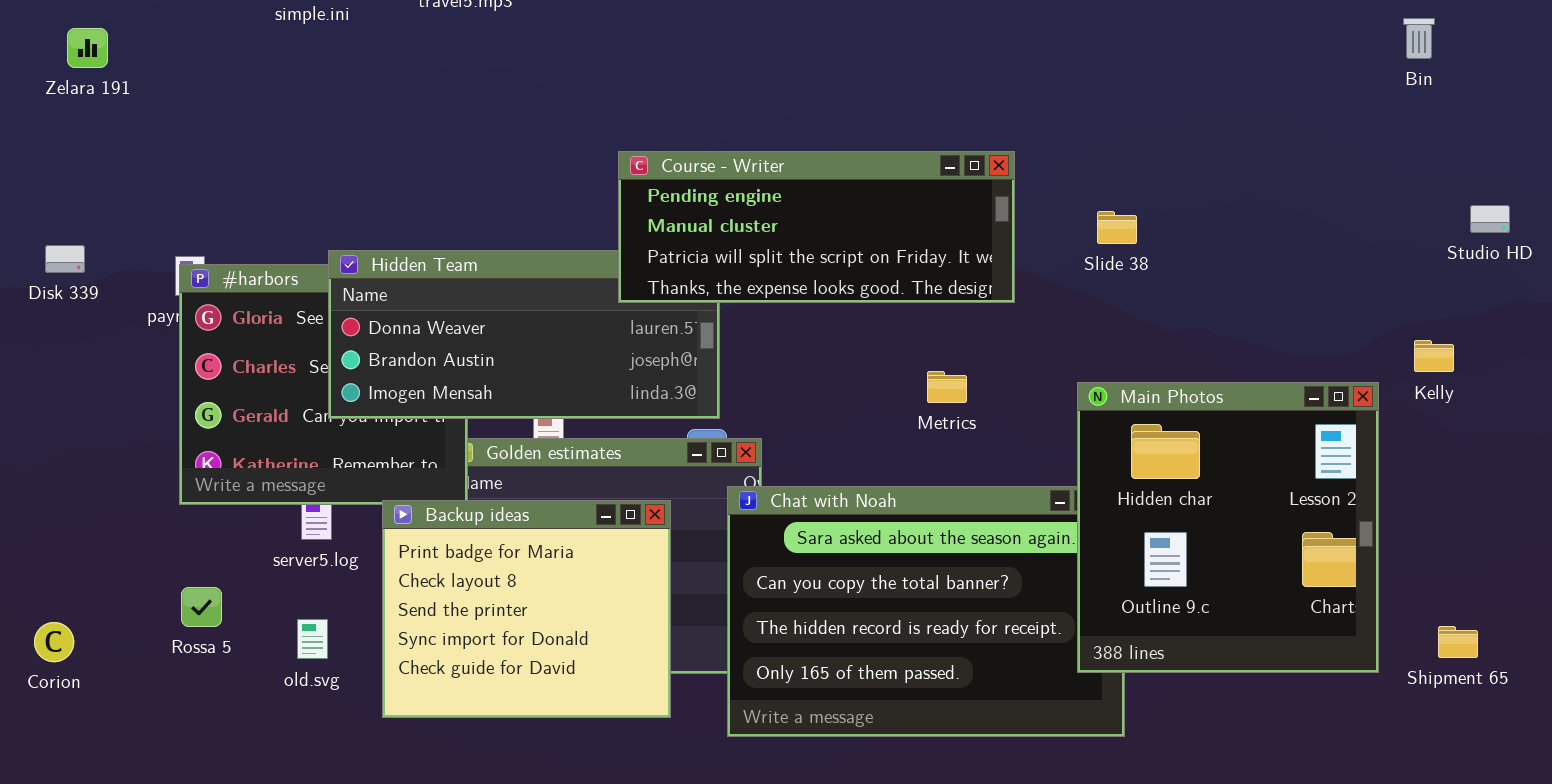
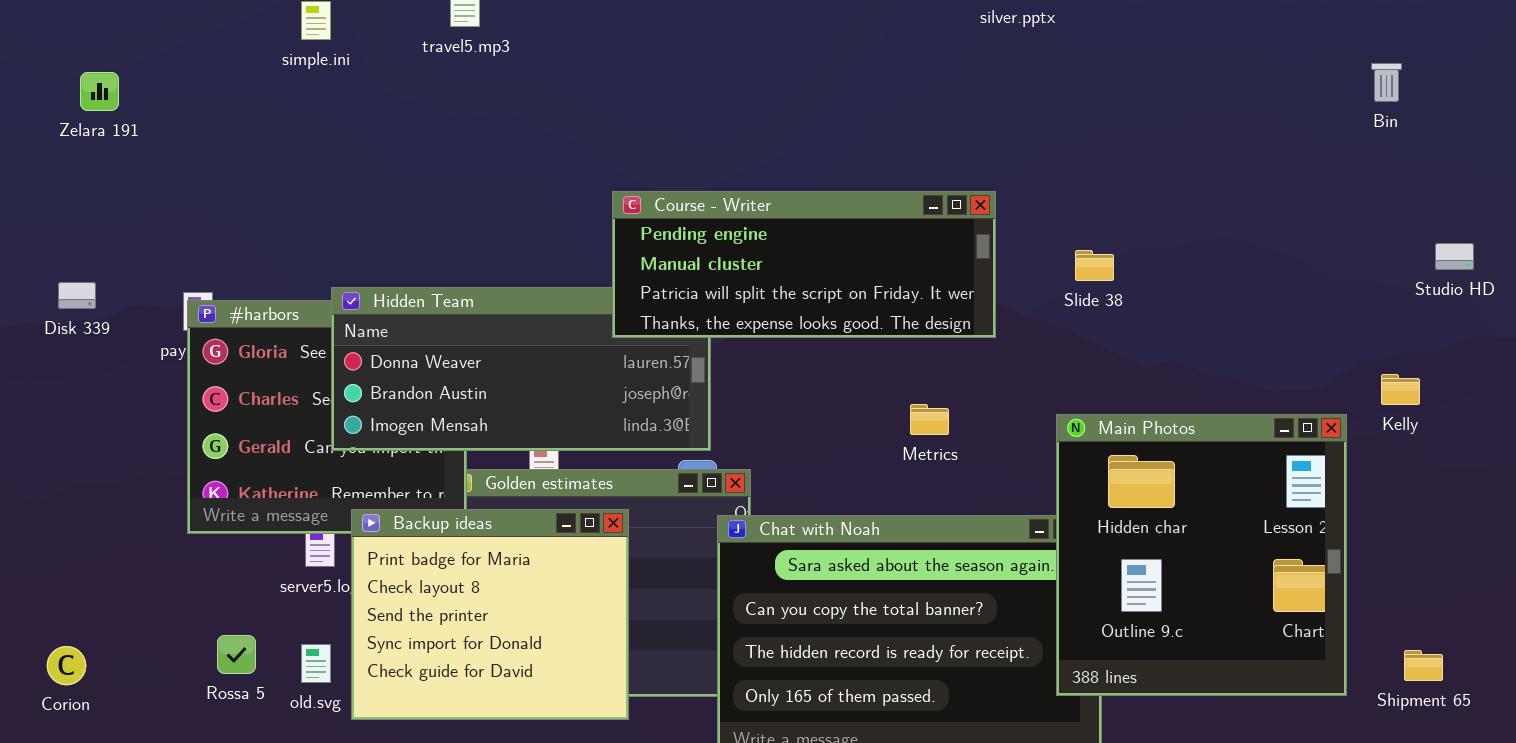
Backup ideas: [382,500,671,718] -> [351,509,629,720], moved
Rossa 5: [181,587,222,627] -> [217,635,256,674], moved

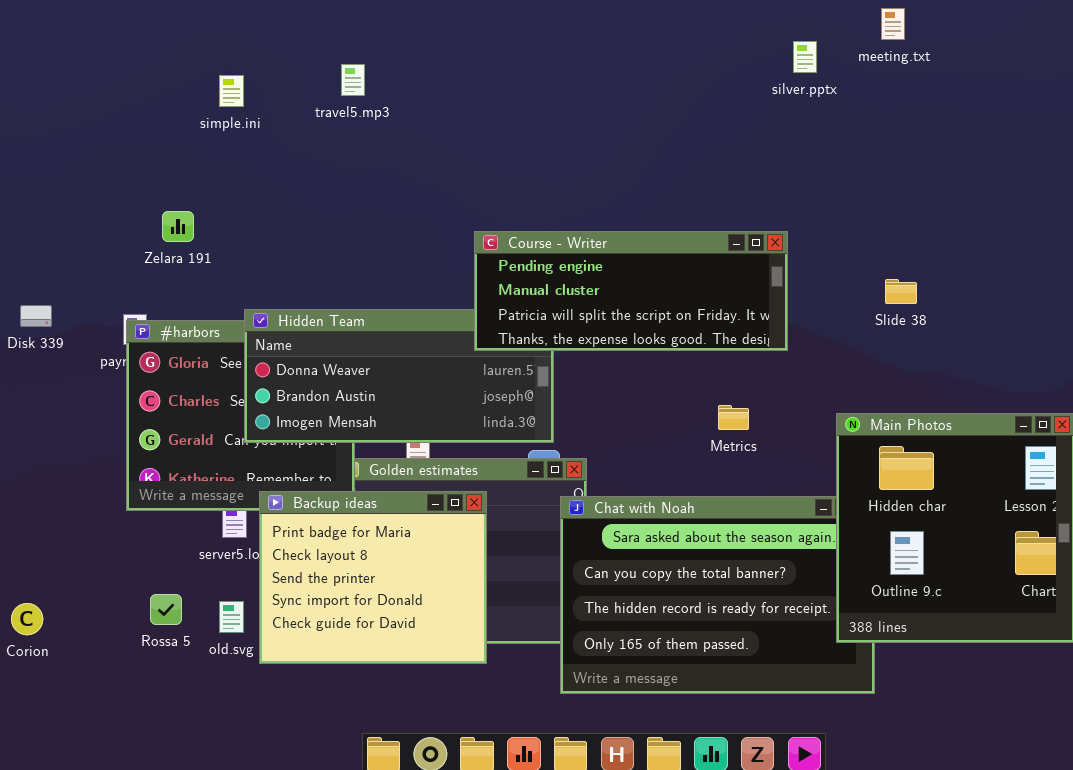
Zelara 191: [80,72,119,111] -> [162,211,194,242], moved
Slide 38: [1075,250,1114,281] -> [885,279,917,304], moved

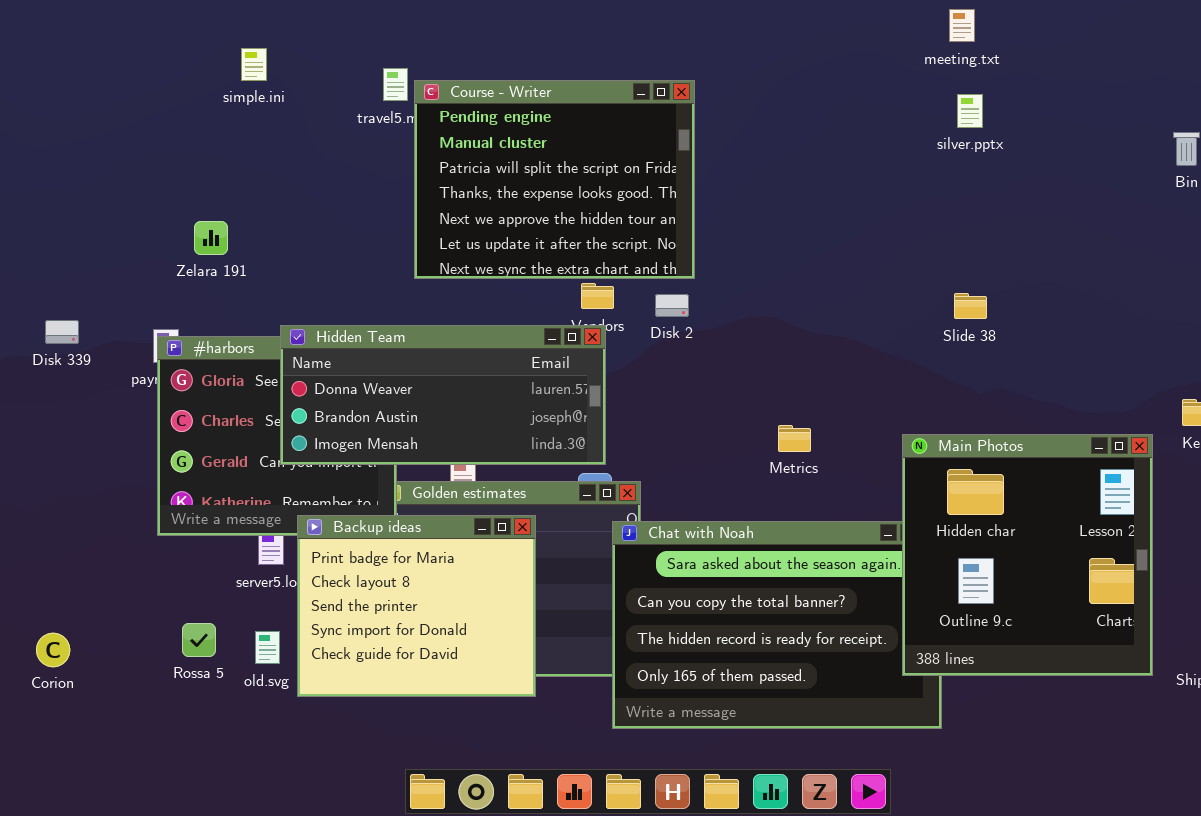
silver.pptx: [793,41,817,73] -> [957,94,983,128], moved
simple.ini: [219,75,244,107] -> [241,48,267,81], moved
Course - Writer: [474,231,788,351] -> [414,80,695,279], moved, resized

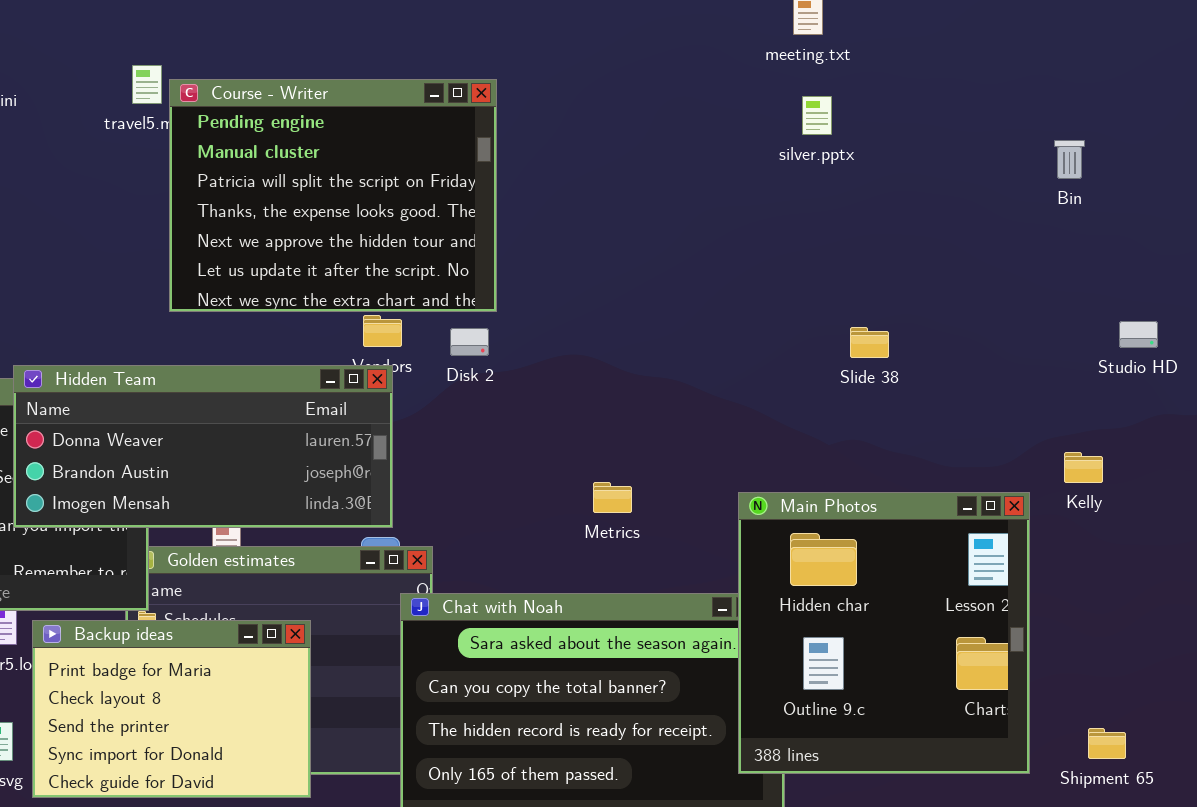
Slide 38: [954,293,987,319] -> [850,327,889,358], moved
Backup ideas: [297,515,536,697] -> [32,620,311,798], resized

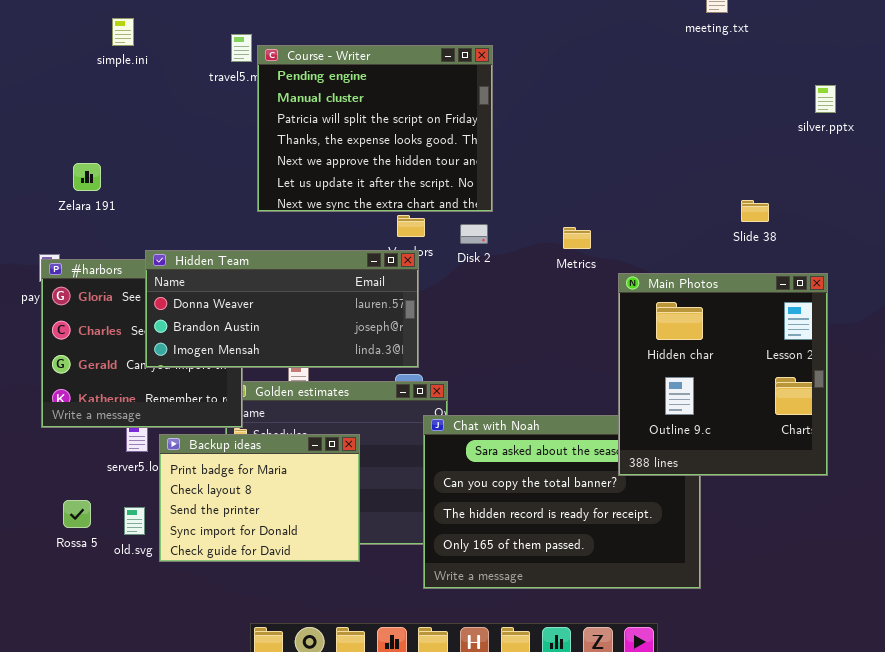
silver.pptx: [802,96,832,135] -> [815,85,836,113], moved
Slide 38: [850,327,889,358] -> [741,200,769,222], moved
Metrics: [593,482,632,513] -> [563,227,591,249], moved
Main Photos: [738,492,1030,774] -> [618,273,828,476], moved

